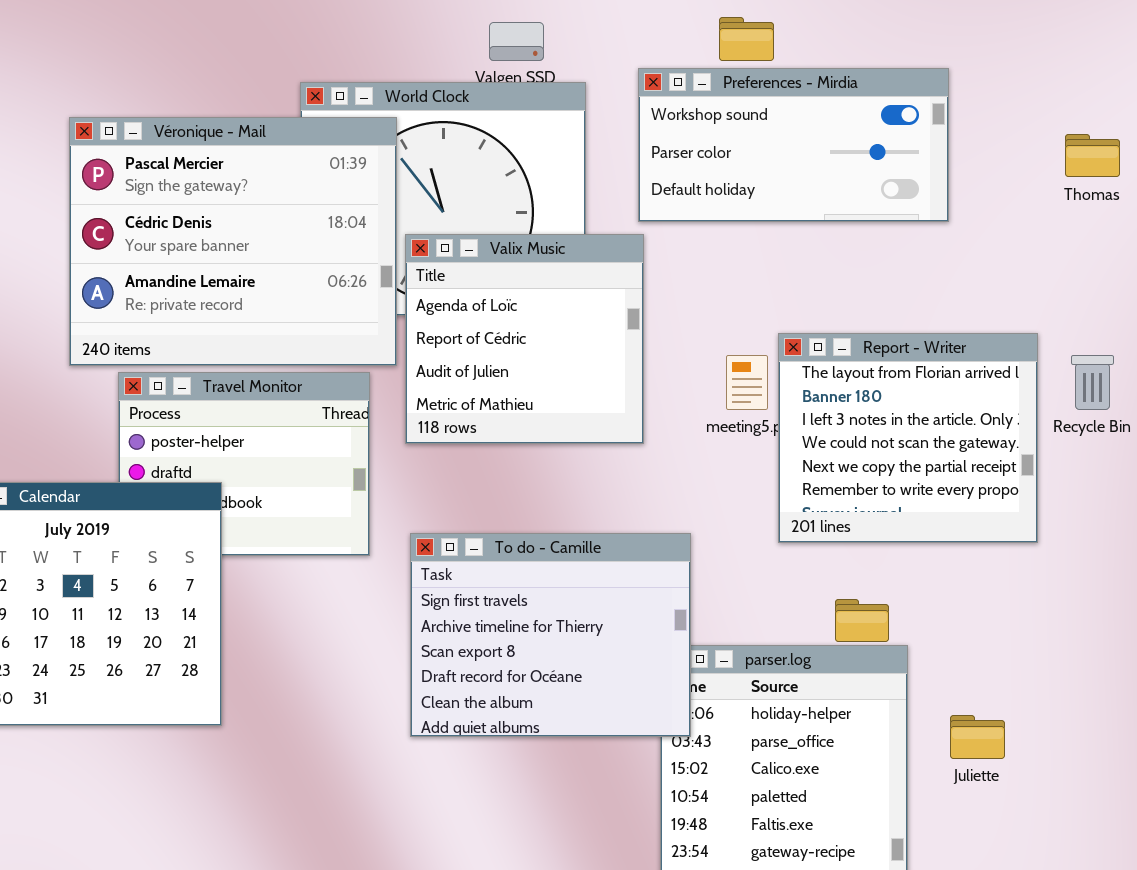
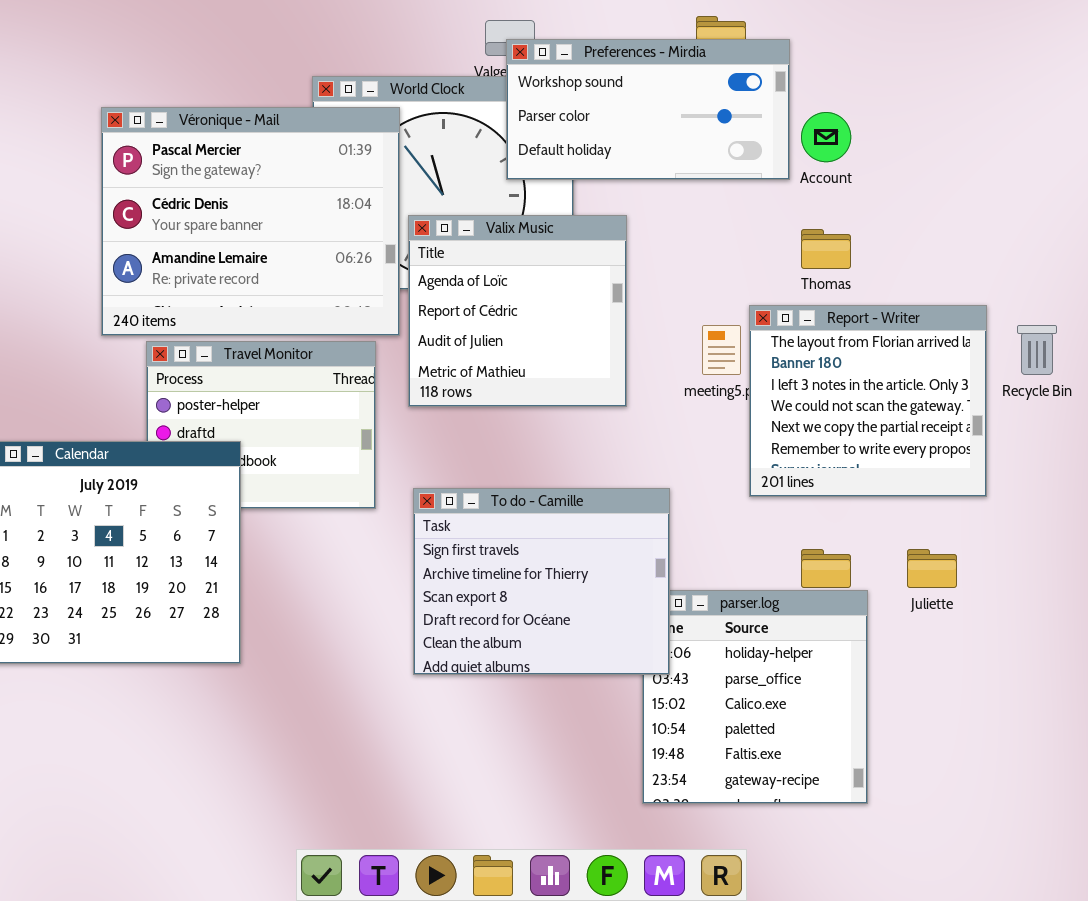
Preferences - Mirdia: [638,68,949,222] -> [506,39,790,180], moved
Thomas: [1065,134,1120,177] -> [801,229,851,269], moved
Juliette: [950,715,1005,759] -> [907,549,957,588], moved

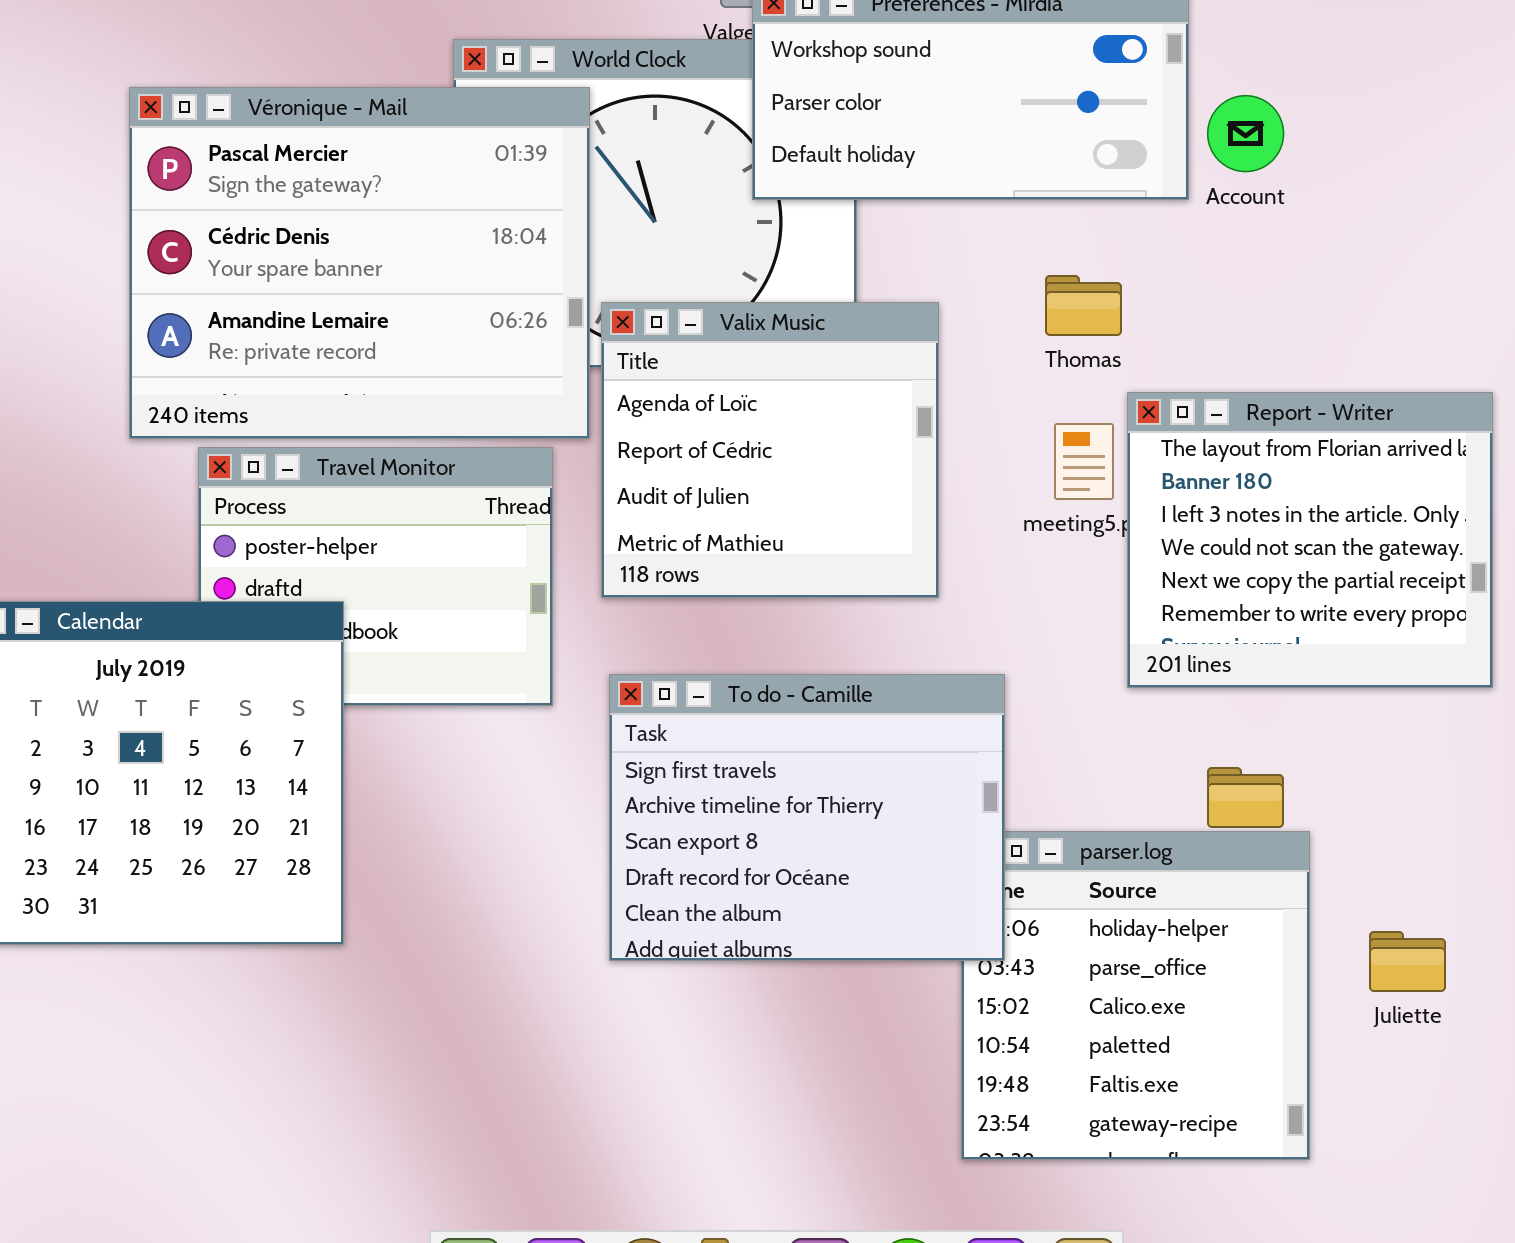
Valix Music: [408,215,627,407] -> [601,302,939,598], moved
Thomas: [801,229,851,269] -> [1045,275,1122,336], moved
Juliette: [907,549,957,588] -> [1369,931,1446,992], moved

